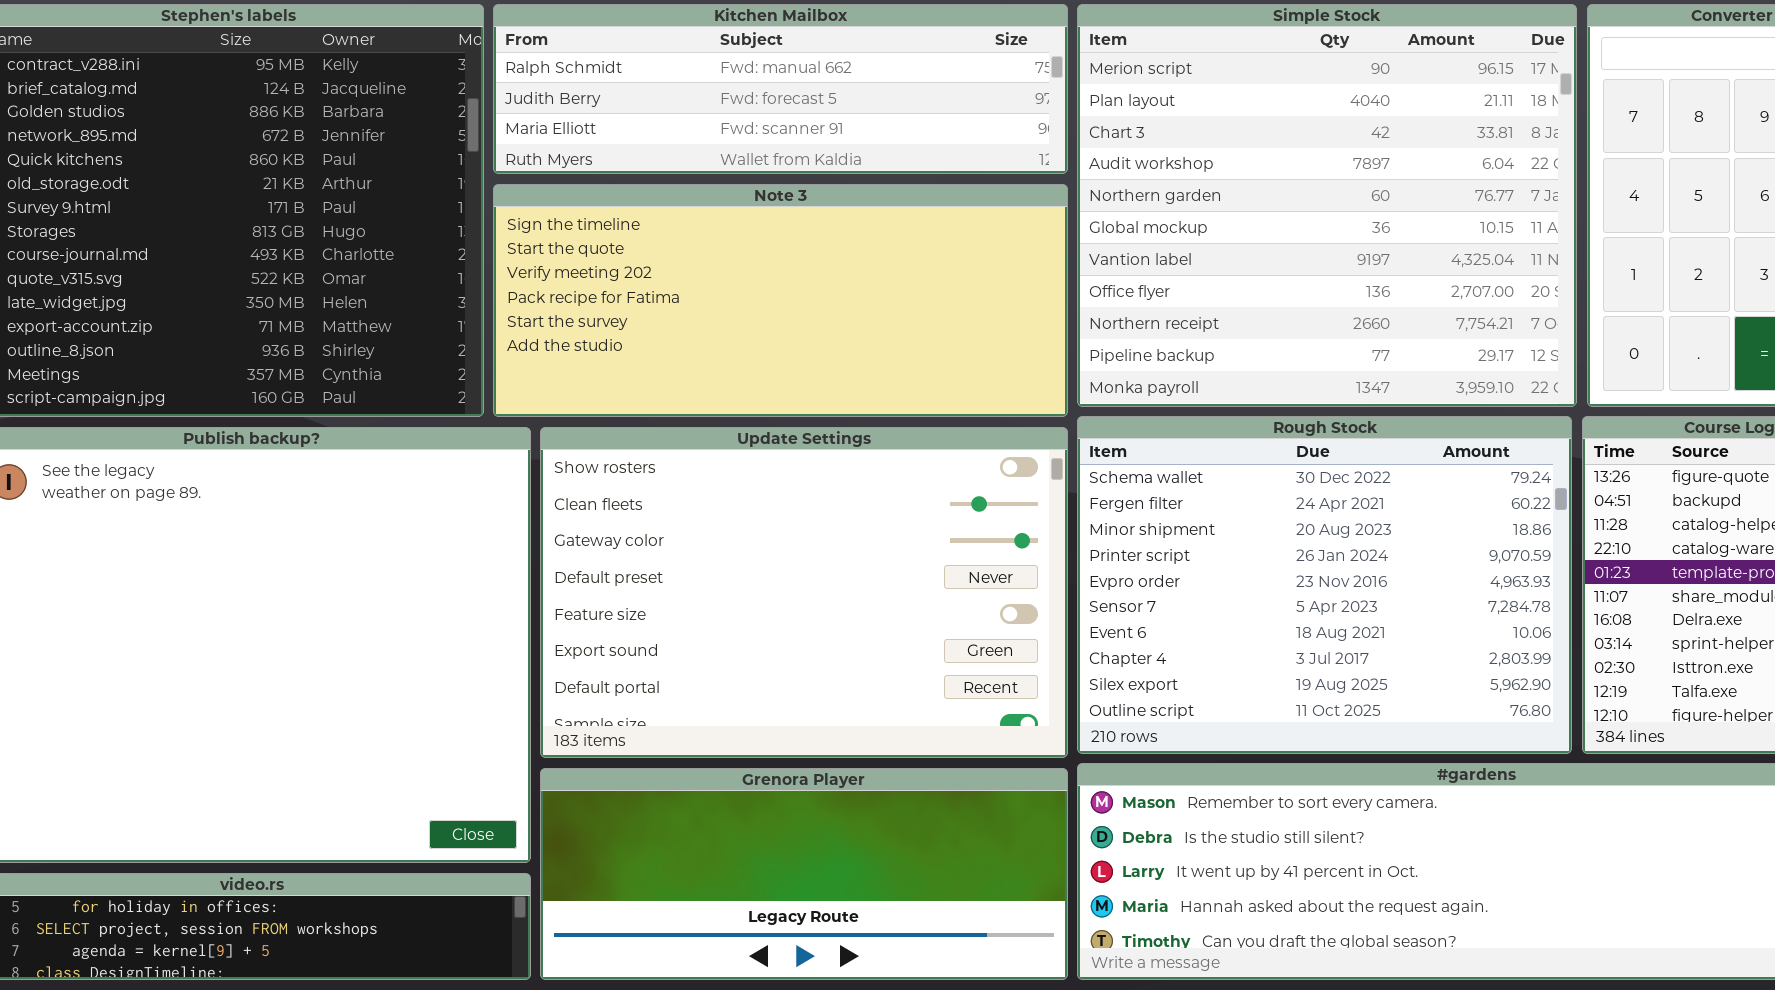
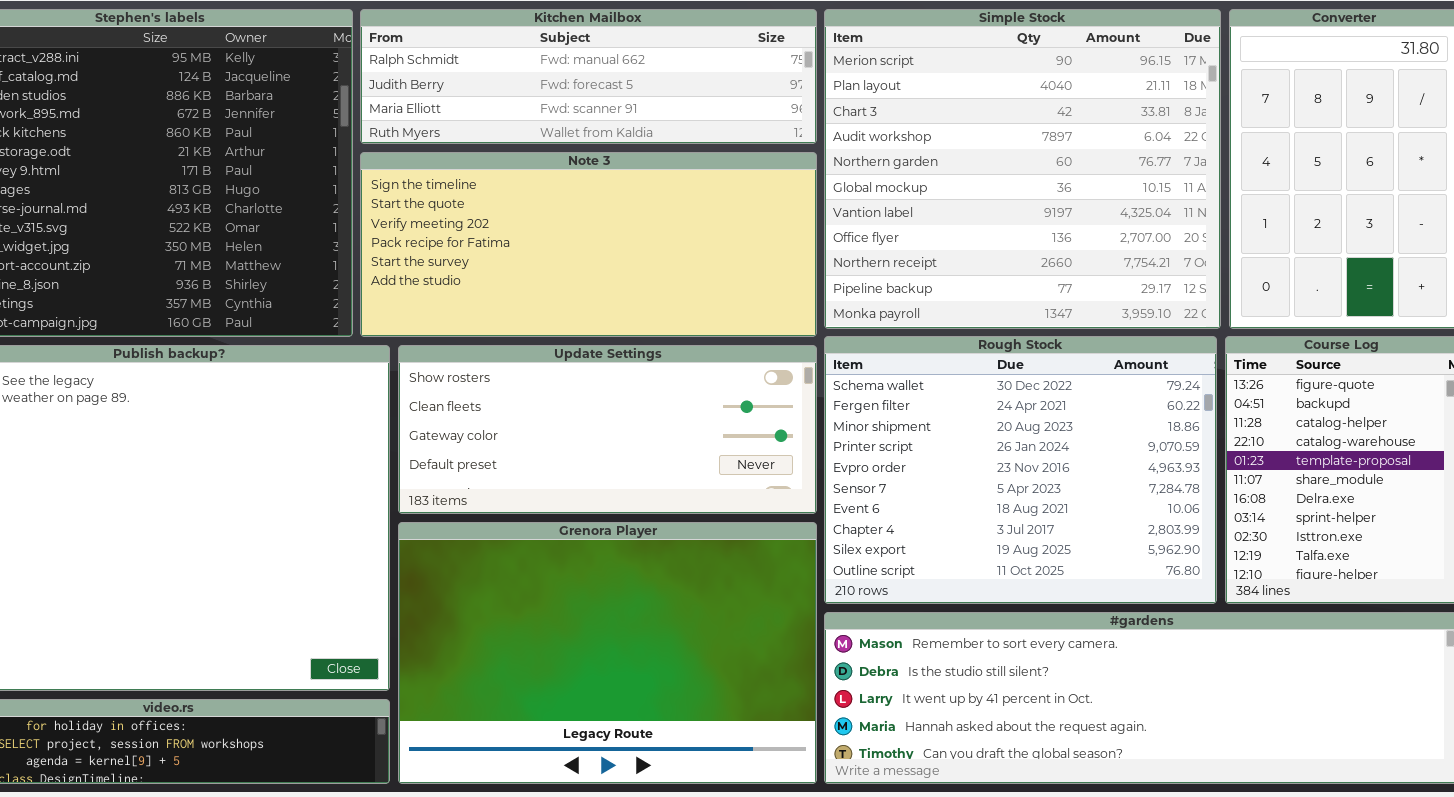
Update Settings: [540,427,1068,758] -> [398,345,817,514], resized
Grenora Player: [540,768,1068,980] -> [398,522,817,784], resized

